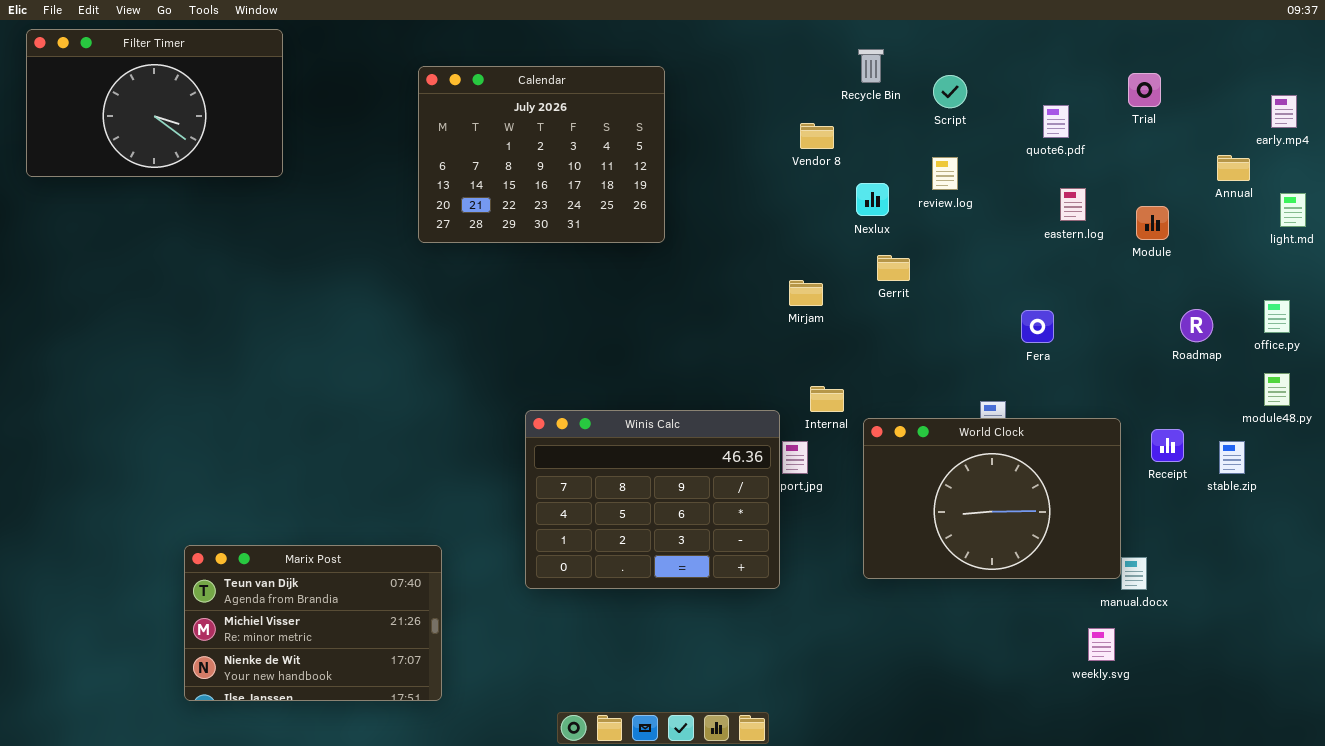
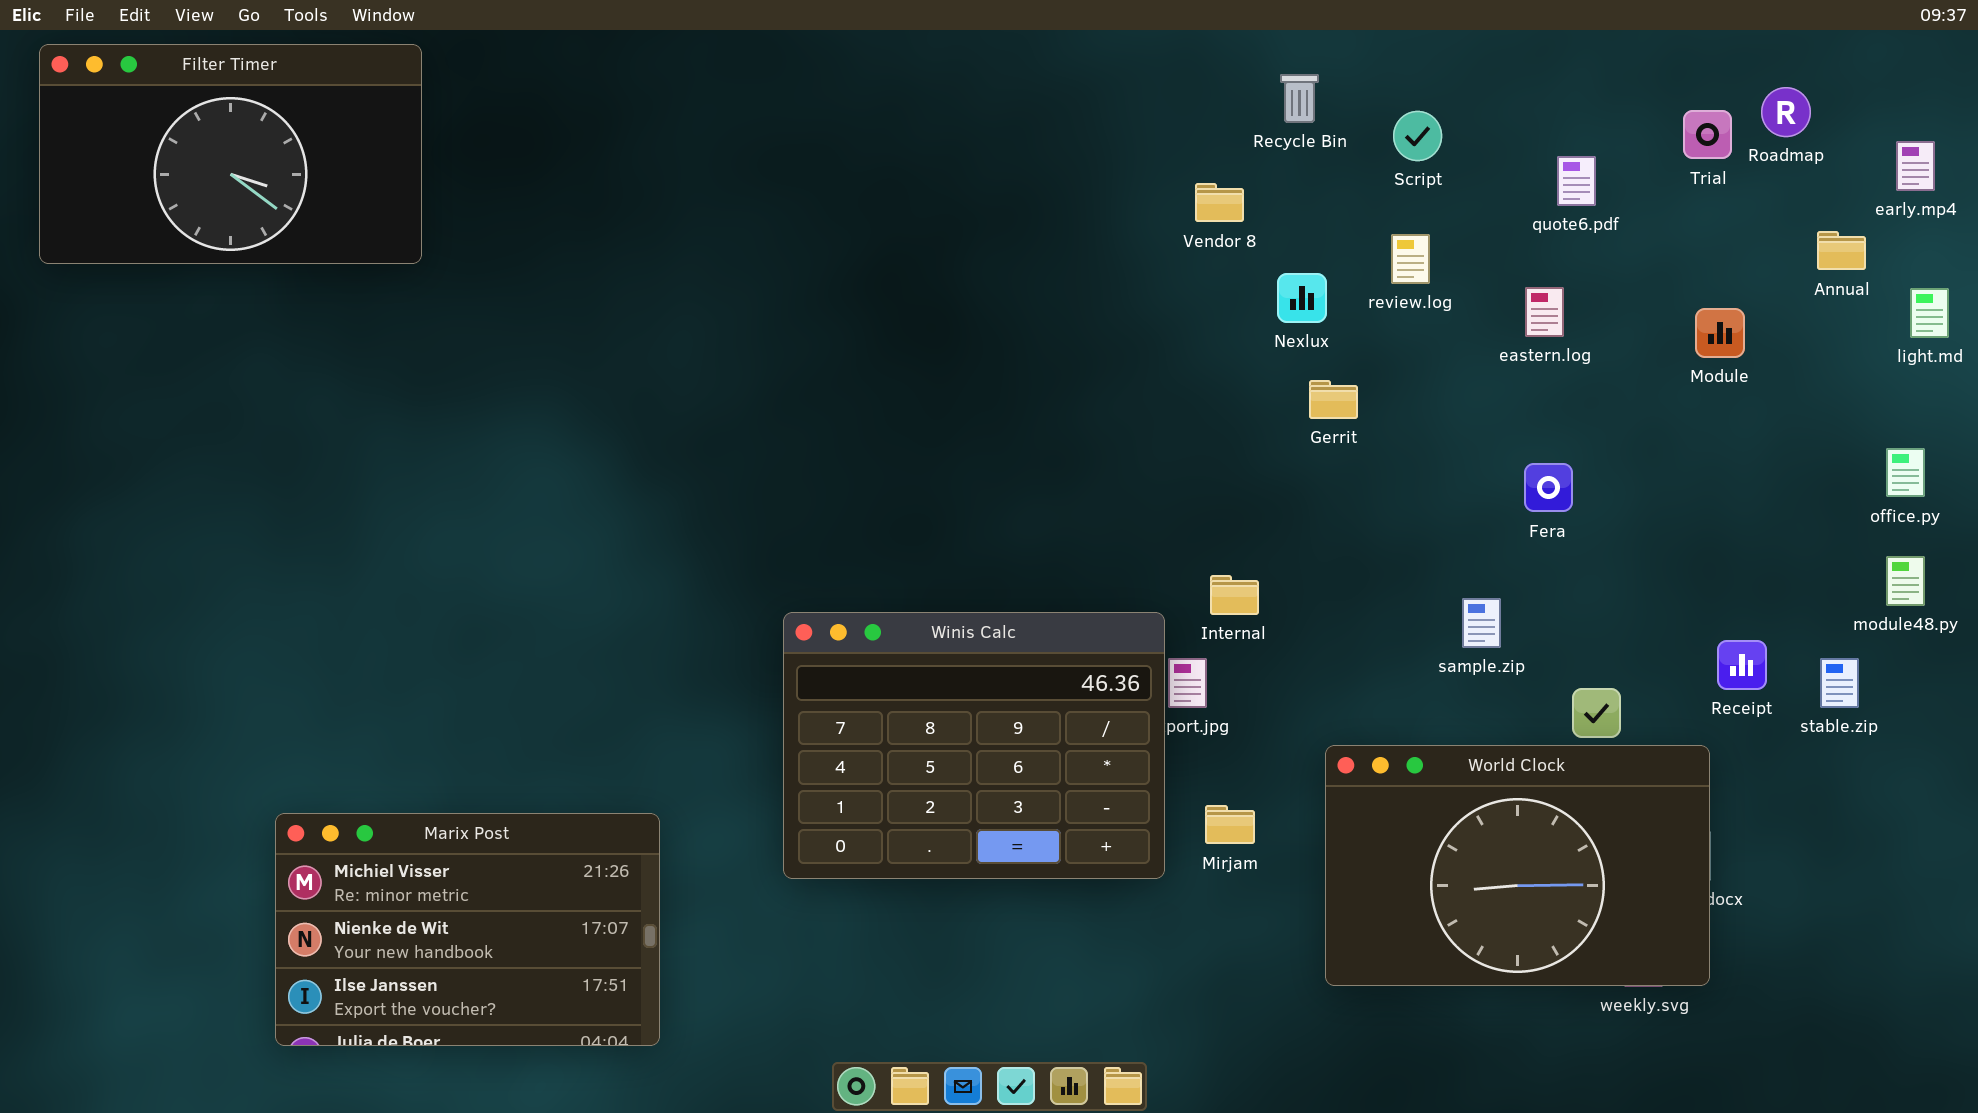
Calendar: [418,66,665,243] -> none, closed
eastern.log: [1060,188,1086,221] -> [1525,287,1564,337], moved
Mirjam: [789,280,823,306] -> [1205,805,1255,844], moved
Roadmap: [1180,309,1213,342] -> [1761,87,1811,137], moved
World Clock: [863,418,1121,579] -> [1325,745,1710,986], moved
Marix Post: [184,545,442,701] -> [275,813,660,1046], scrolled down 1 row

